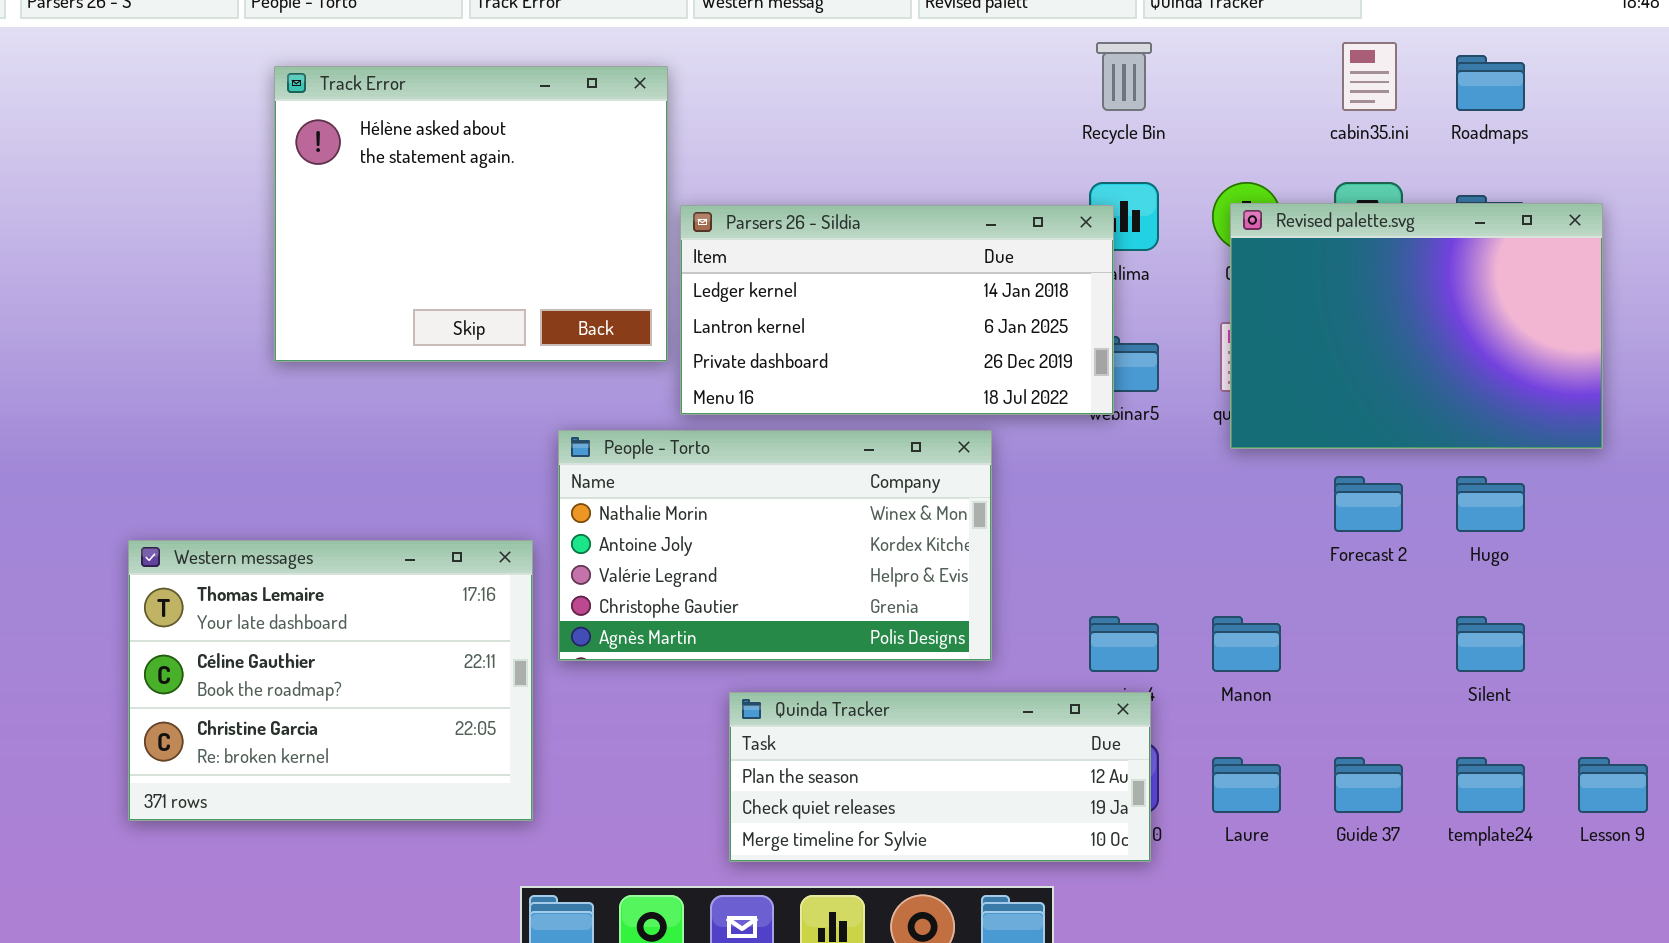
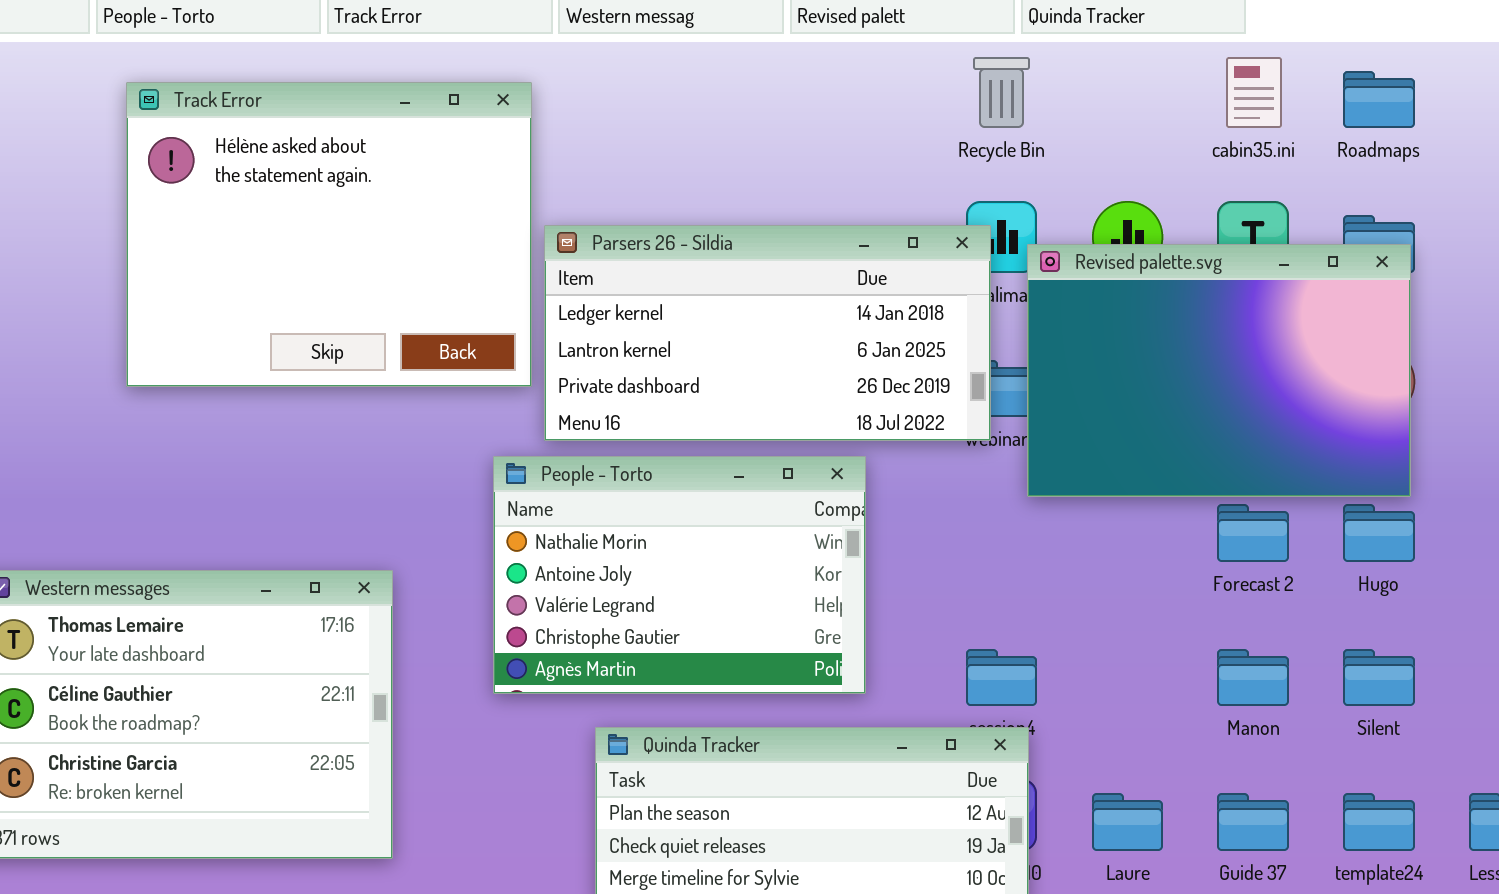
Revised palette.svg: [1230,203,1603,449] -> [1027,244,1411,497], moved
People - Torto: [558,430,992,661] -> [493,456,866,694], resized
Manon: [1212,616,1281,672] -> [1217,649,1289,706], moved

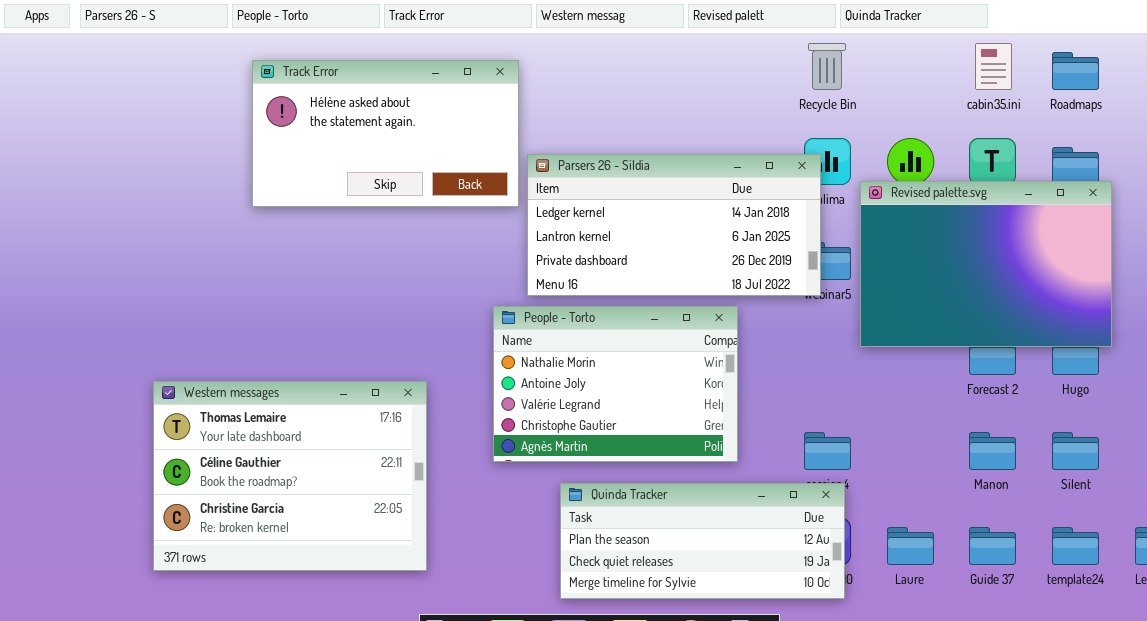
Track Error: [126,82,532,387] -> [252,60,519,207], resized
Revised palette.svg: [1027,244,1411,497] -> [860,181,1112,347], moved

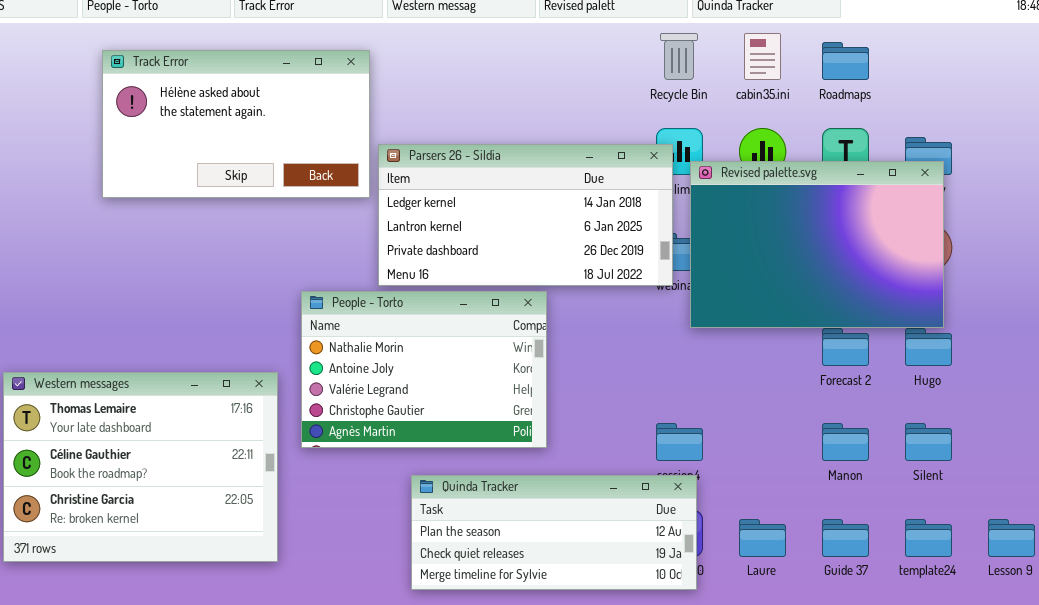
cabin35.ini: [975,43,1012,90] -> [744,33,781,80], moved
Roadmaps: [1052,52,1099,90] -> [822,42,869,80], moved
Revised palette.svg: [860,181,1112,347] -> [690,161,944,328], moved
People - Torto: [493,306,738,462] -> [301,291,547,448], moved

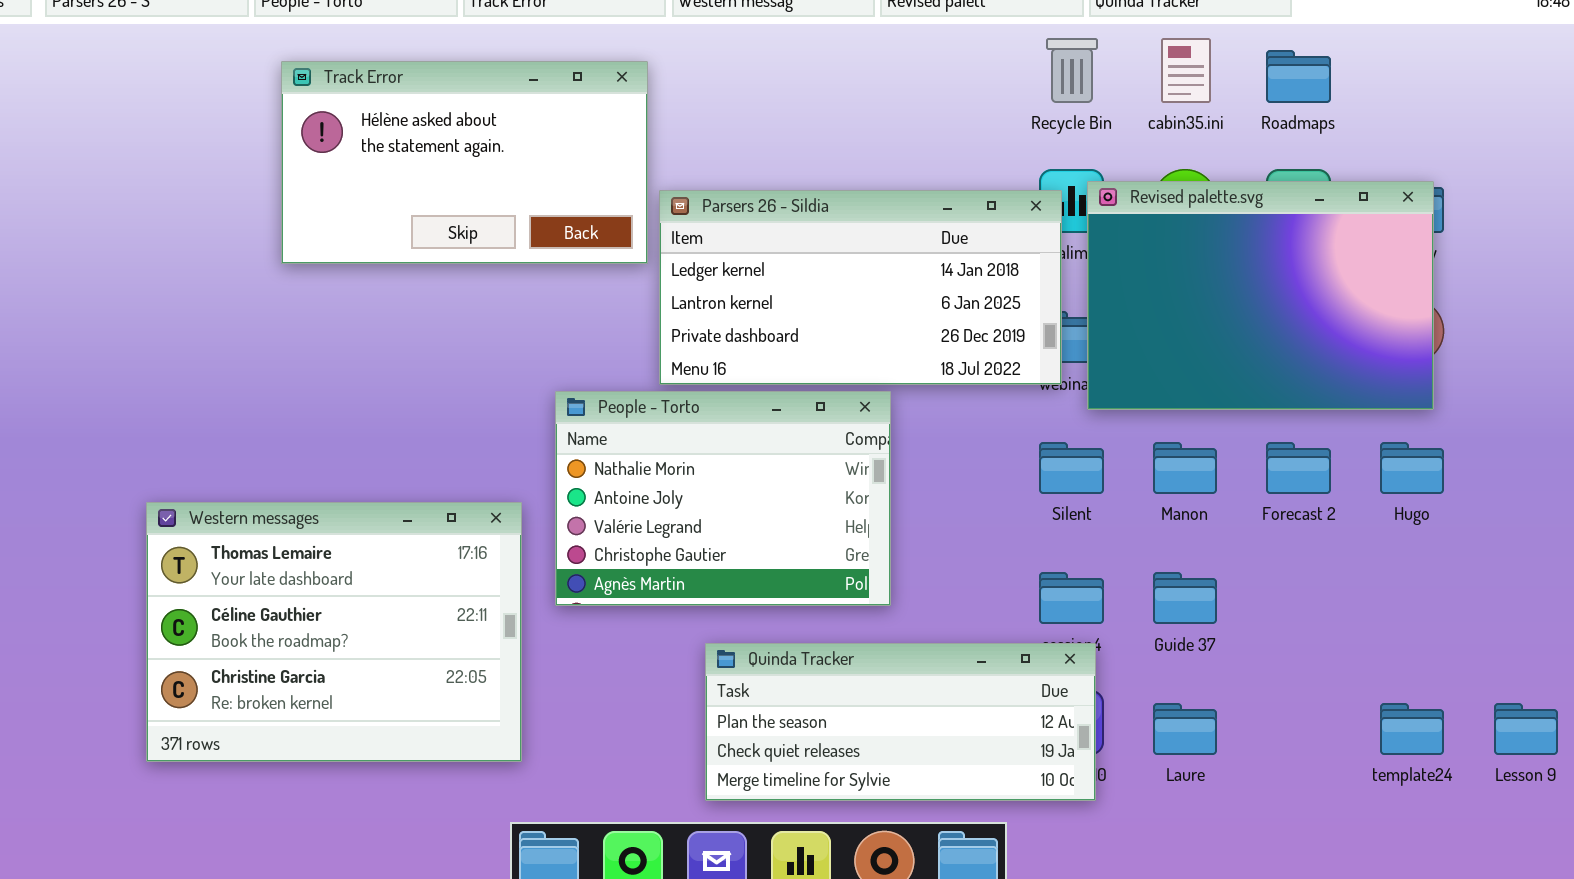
Revised palette.svg: [690,161,944,328] -> [1087,181,1434,410], moved
Manon: [822,423,869,461] -> [1153,442,1217,494], moved
Silent: [905,423,952,461] -> [1039,442,1104,494], moved
Guide 37: [822,519,869,557] -> [1153,572,1217,624], moved

